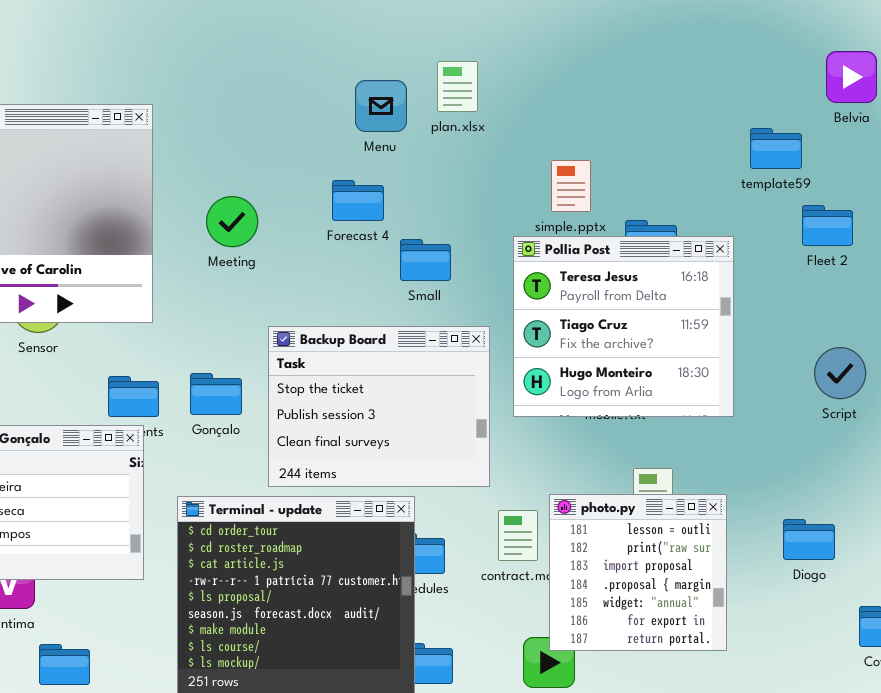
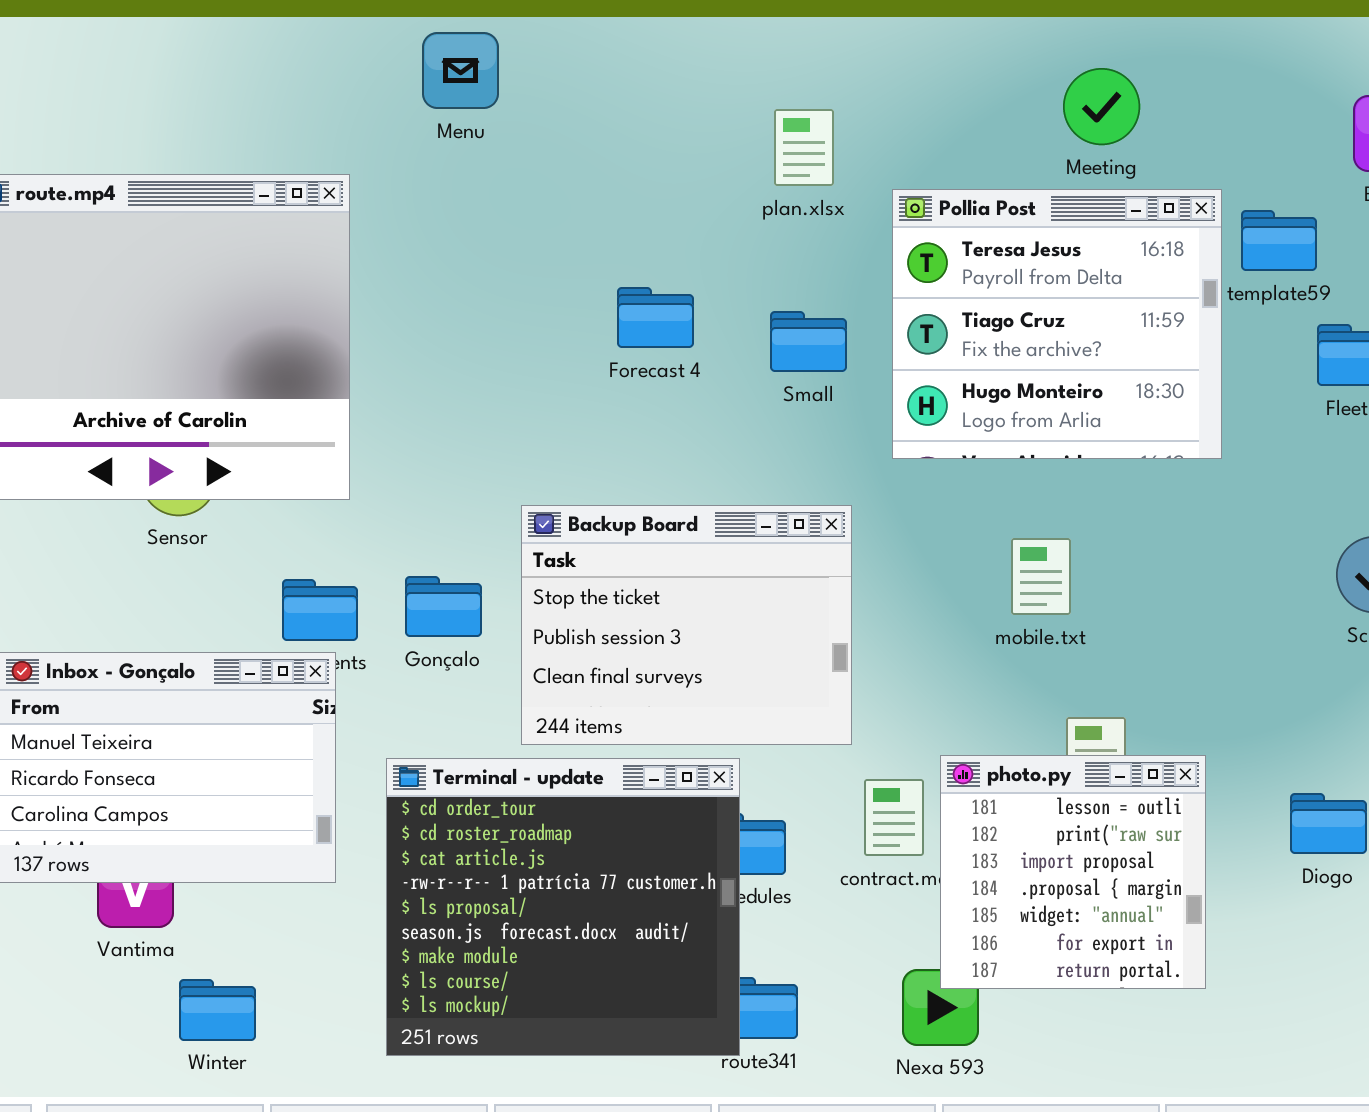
Menu: [355,80,407,132] -> [422,32,499,109], moved
Meeting: [206,196,258,247] -> [1063,68,1140,145], moved
Pollia Post: [513,236,734,417] -> [892,189,1222,459], moved
Small: [400,239,451,281] -> [770,311,847,372], moved

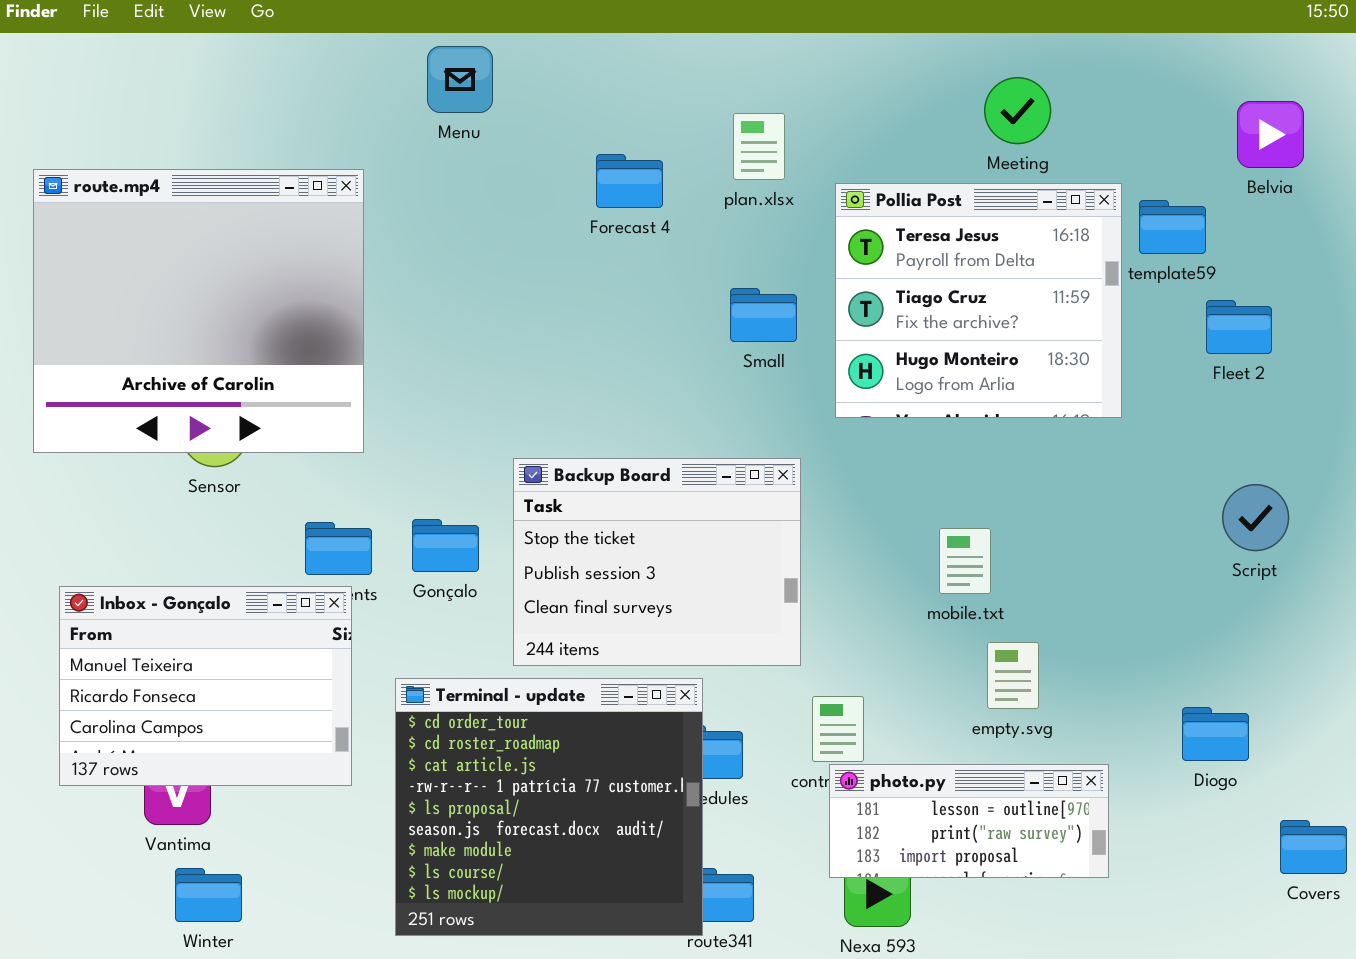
Forecast 4: [617,287,694,348] -> [596,154,663,208], moved
mobile.txt: [1011,538,1071,615] -> [939,528,991,594], moved
photo.py: [940,755,1206,989] -> [829,764,1109,878], resized
Winter: [179,979,256,1041] -> [175,868,242,922], moved

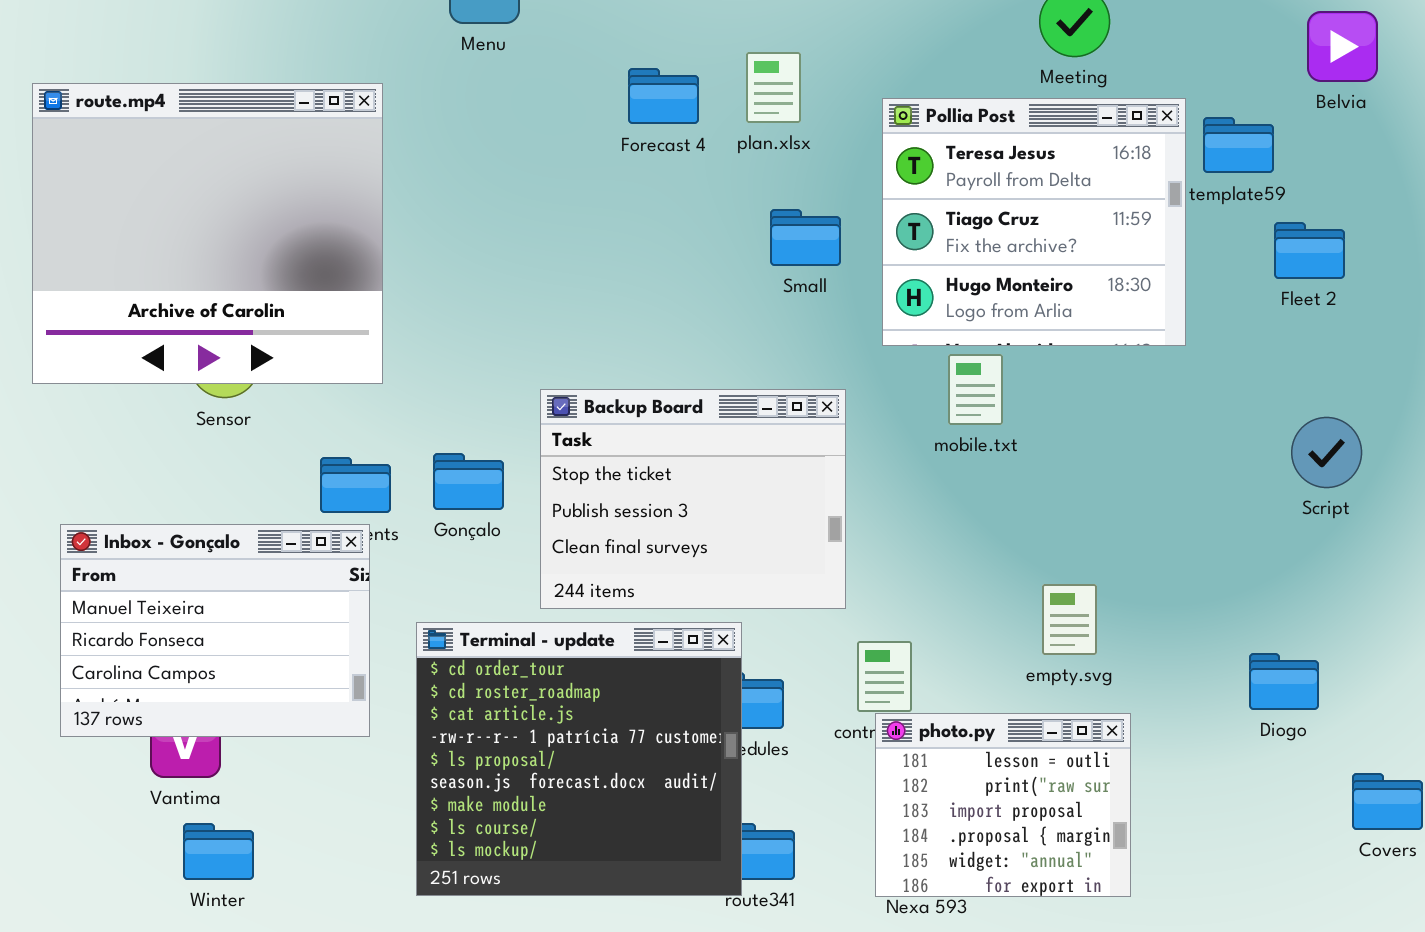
plan.xlsx: [733,113,785,180] -> [746,52,801,123], moved
mobile.txt: [939,528,991,594] -> [948,354,1003,425], moved
photo.py: [829,764,1109,878] -> [875,713,1131,897], resized

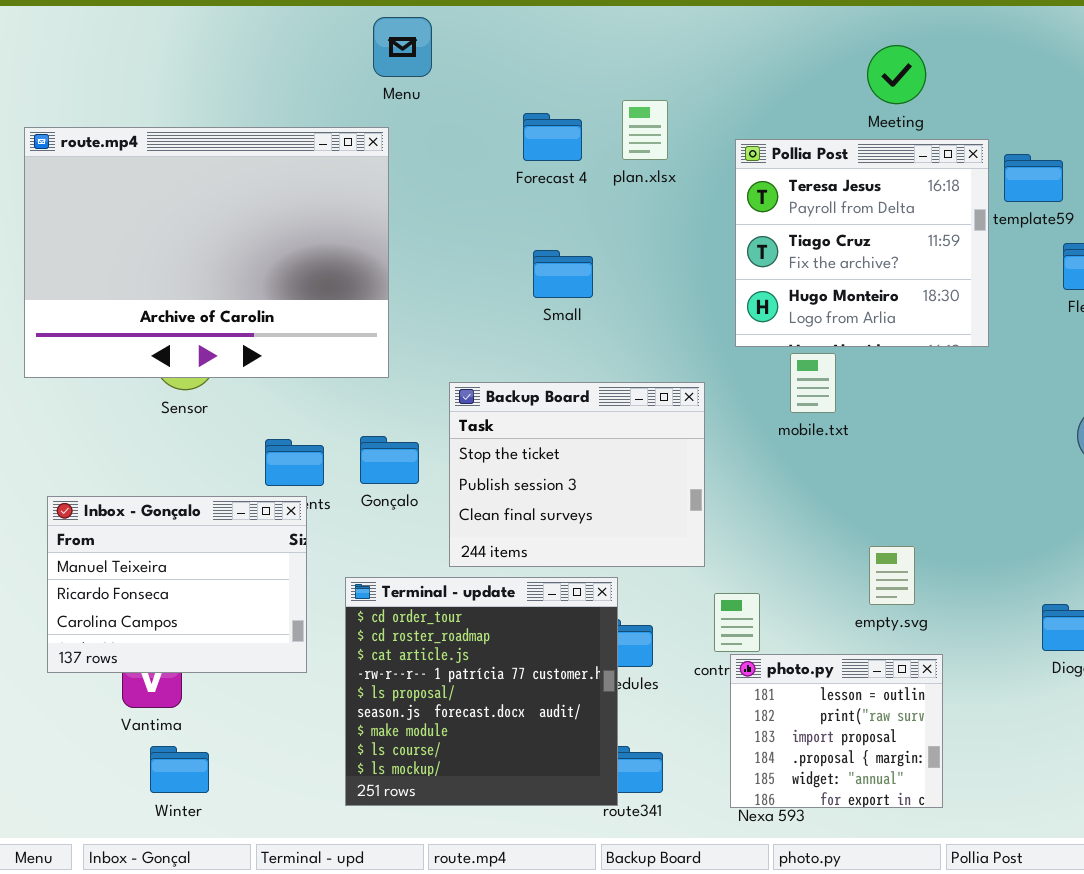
route.mp4: [32,83,383,384] -> [24,127,389,378], resized
Small: [770,209,841,266] -> [533,250,593,298], moved

